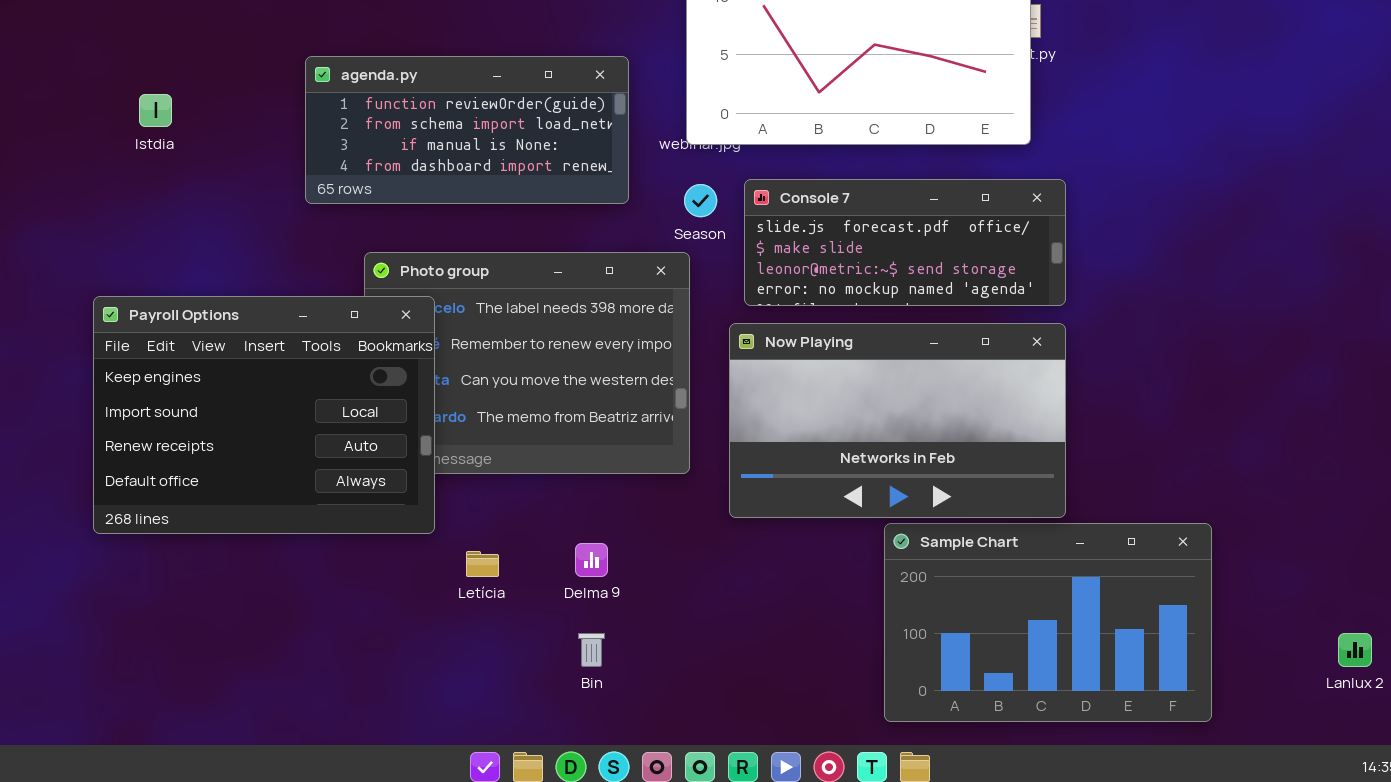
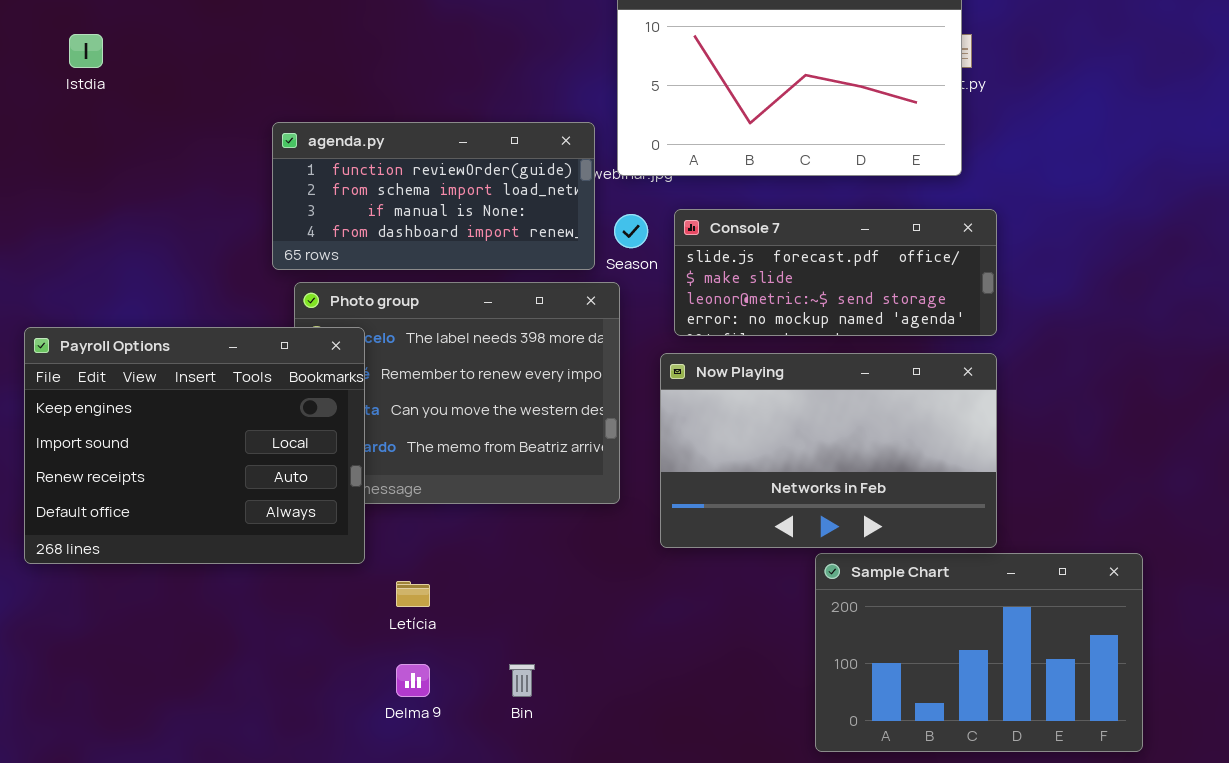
agenda.py: [305,56,629,204] -> [272,122,595,270], moved
Istdia: [139,94,172,127] -> [69,34,103,68], moved
Delma 9: [575,543,608,577] -> [396,664,430,697], moved

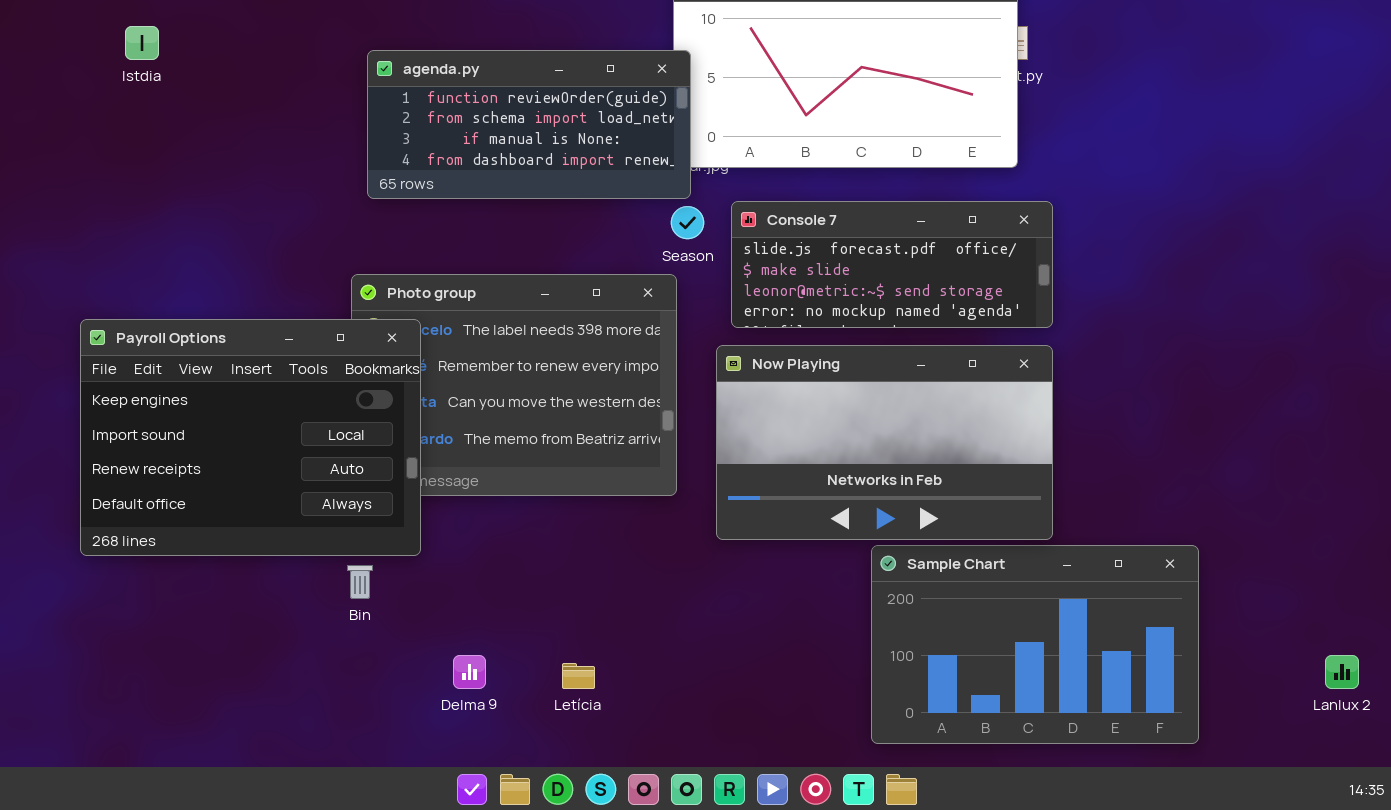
agenda.py: [272,122,595,270] -> [367,50,691,199], moved
Letícia: [396,581,430,607] -> [562,663,595,689], moved
Bin: [509,664,535,697] -> [347,565,373,599], moved

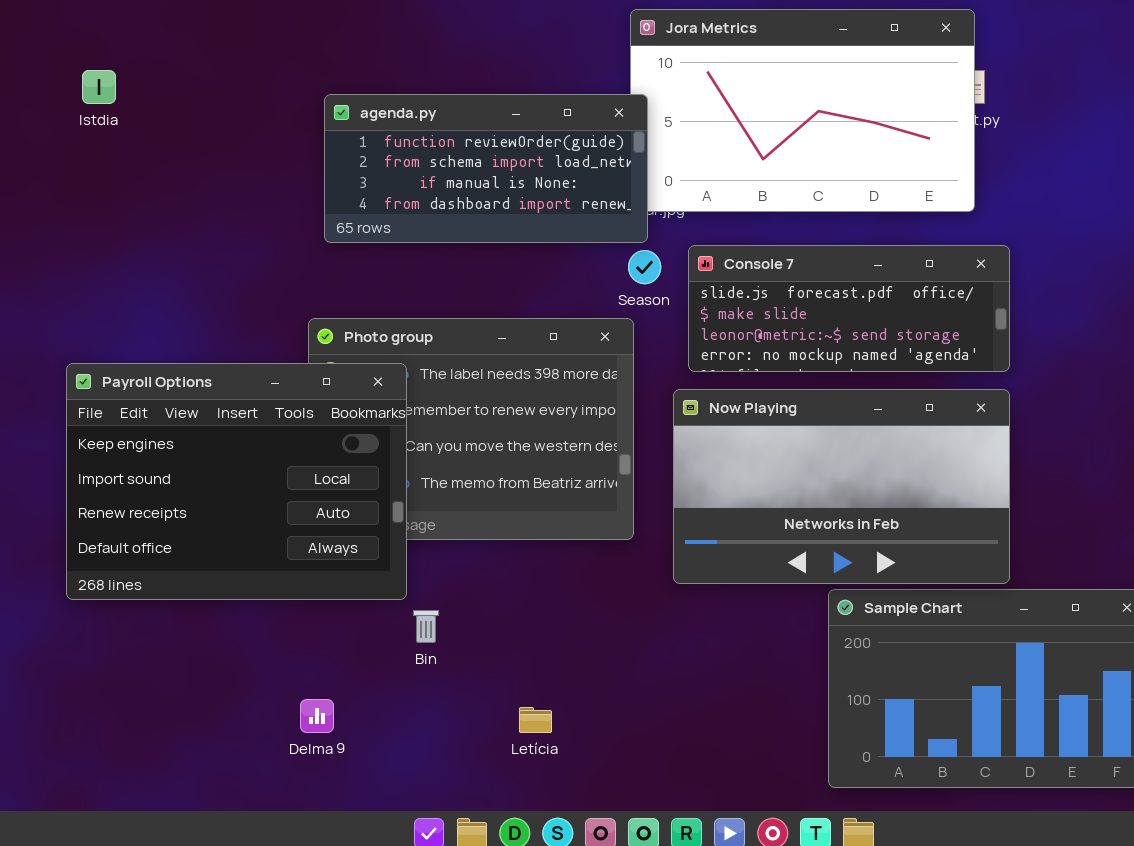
Payroll Options: [80,319,421,556] -> [66,363,407,600], moved
Bin: [347,565,373,599] -> [413,610,439,643], moved
Delma 9: [453,655,486,689] -> [300,699,334,733], moved

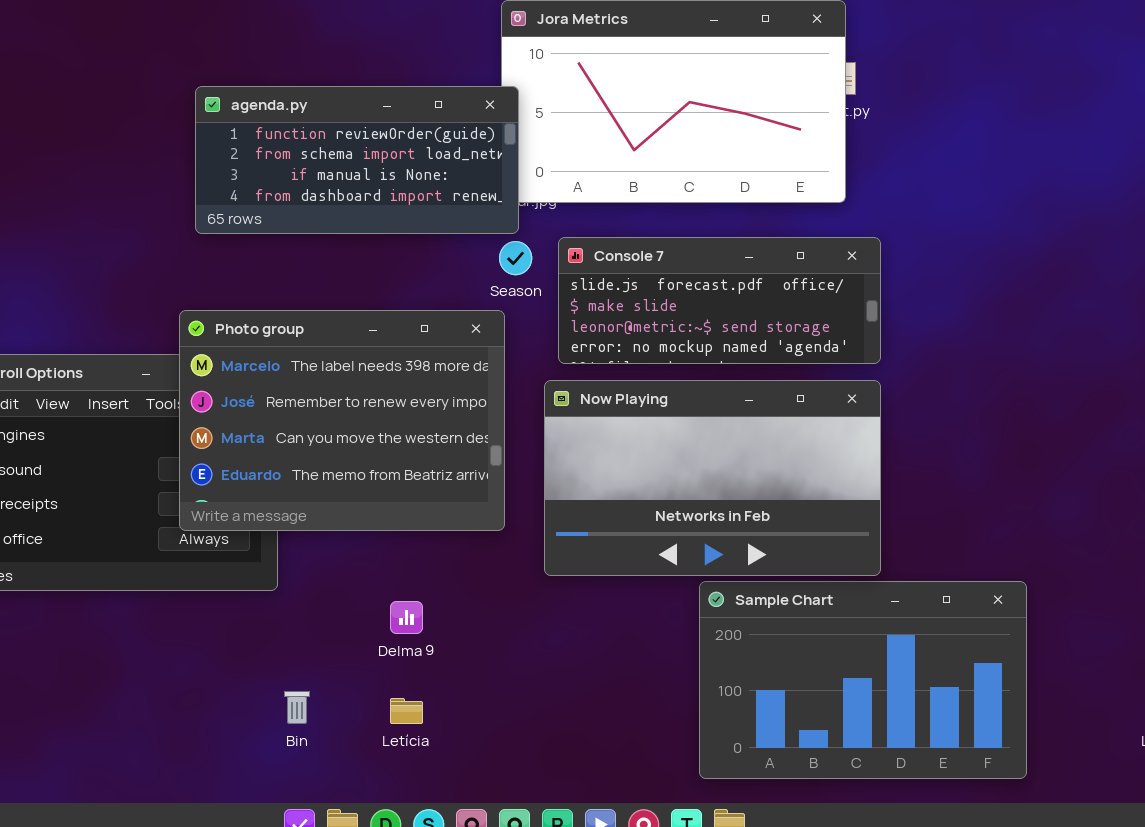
Photo group: [308,318,634,540] -> [179,310,505,531], raised
Bin: [413,610,439,643] -> [284,691,310,724], moved
Delma 9: [300,699,334,733] -> [390,601,423,634], moved

